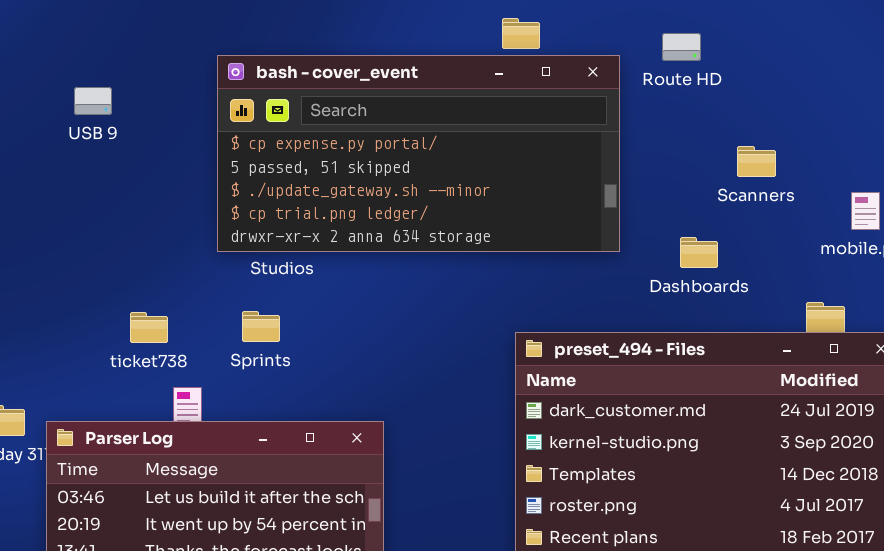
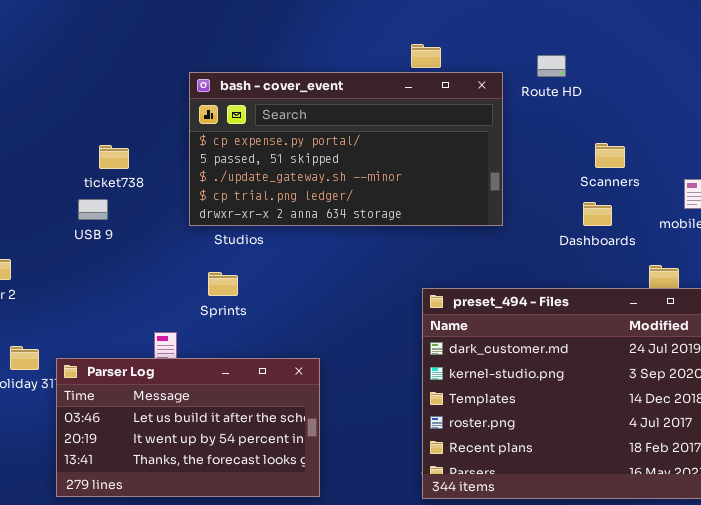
USB 9: [74,87,112,115] -> [78,199,108,220], moved
Dashboards: [680,237,718,268] -> [583,202,612,226], moved
ticket738: [130,312,168,343] -> [99,145,129,169], moved

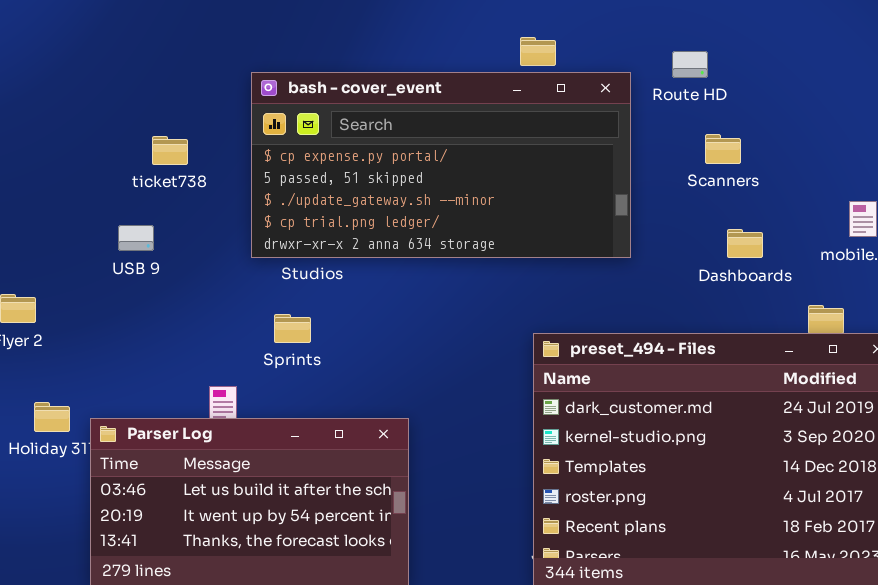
Scanners: [595,143,625,168] -> [705,134,741,164], moved
ticket738: [99,145,129,169] -> [152,136,188,165], moved

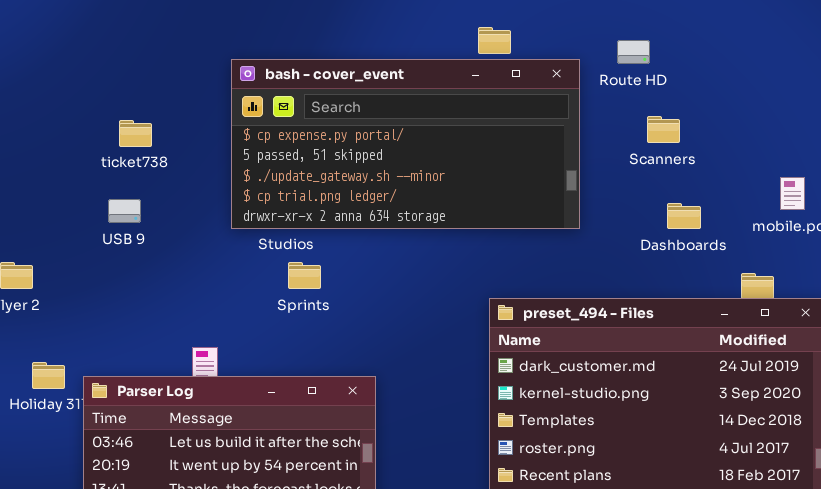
ticket738: [152,136,188,165] -> [119,120,152,147], moved
Sprints: [274,314,311,343] -> [288,262,321,289], moved

